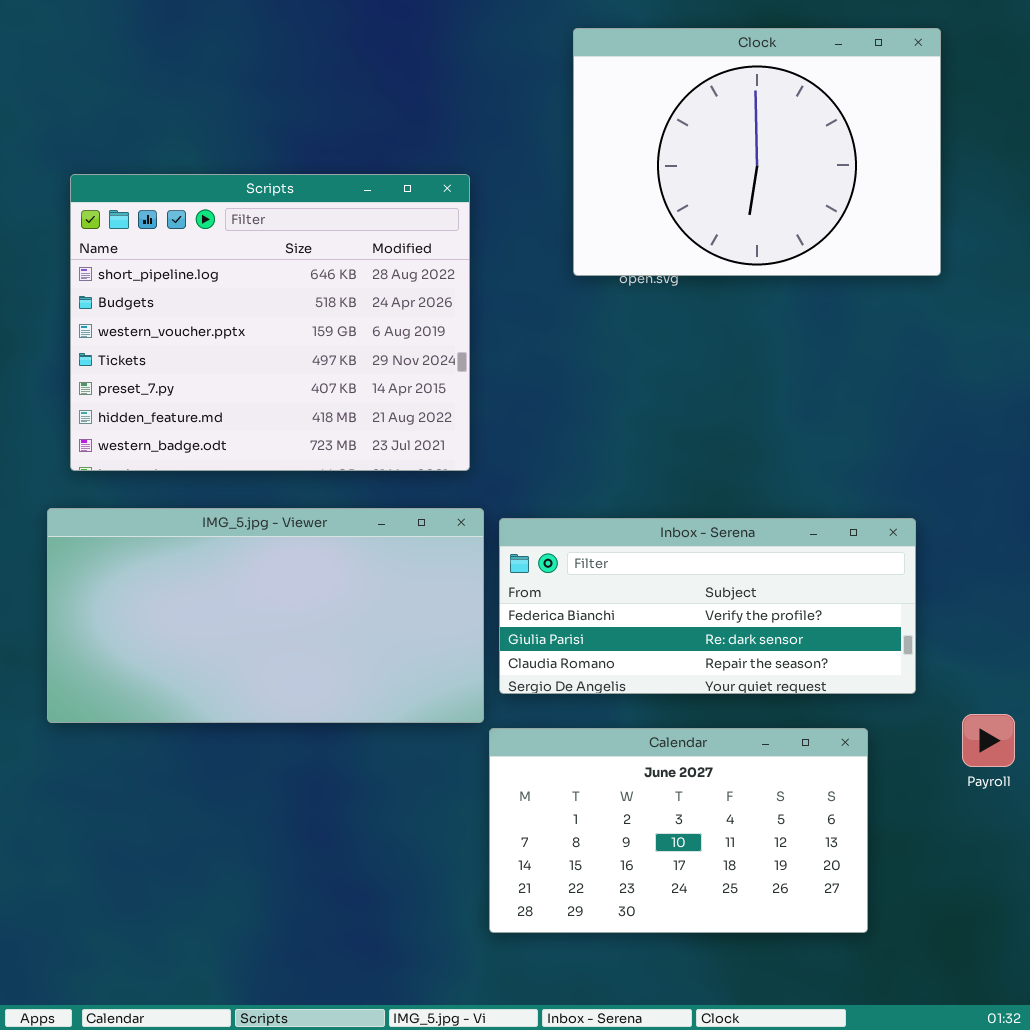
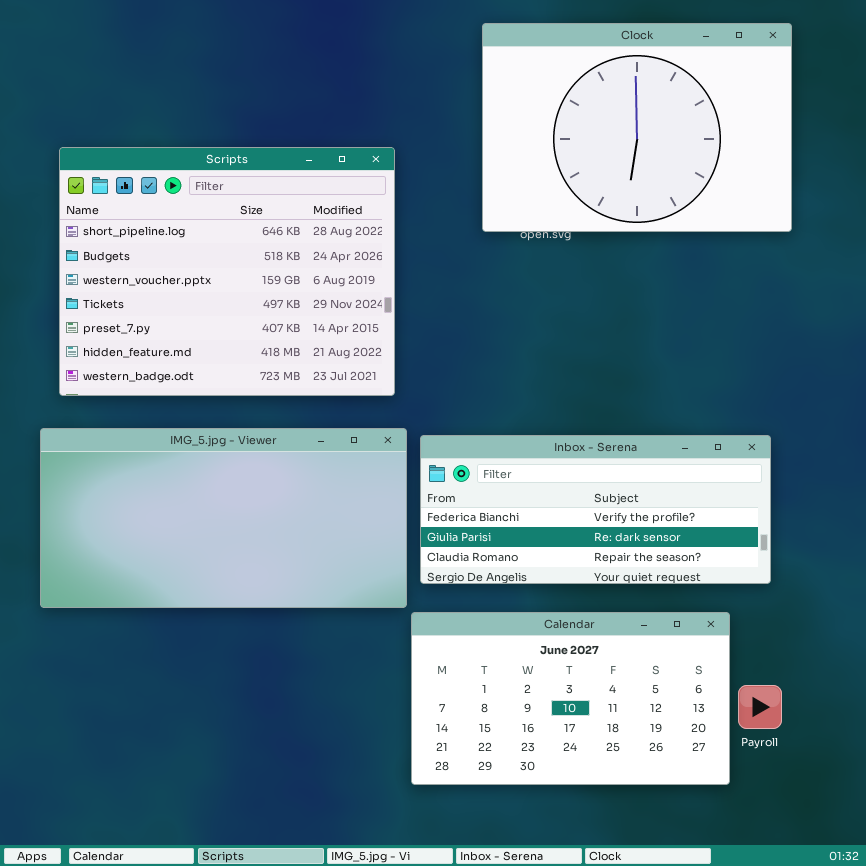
Payroll: [962,714,1015,767] -> [738,685,782,729], moved

